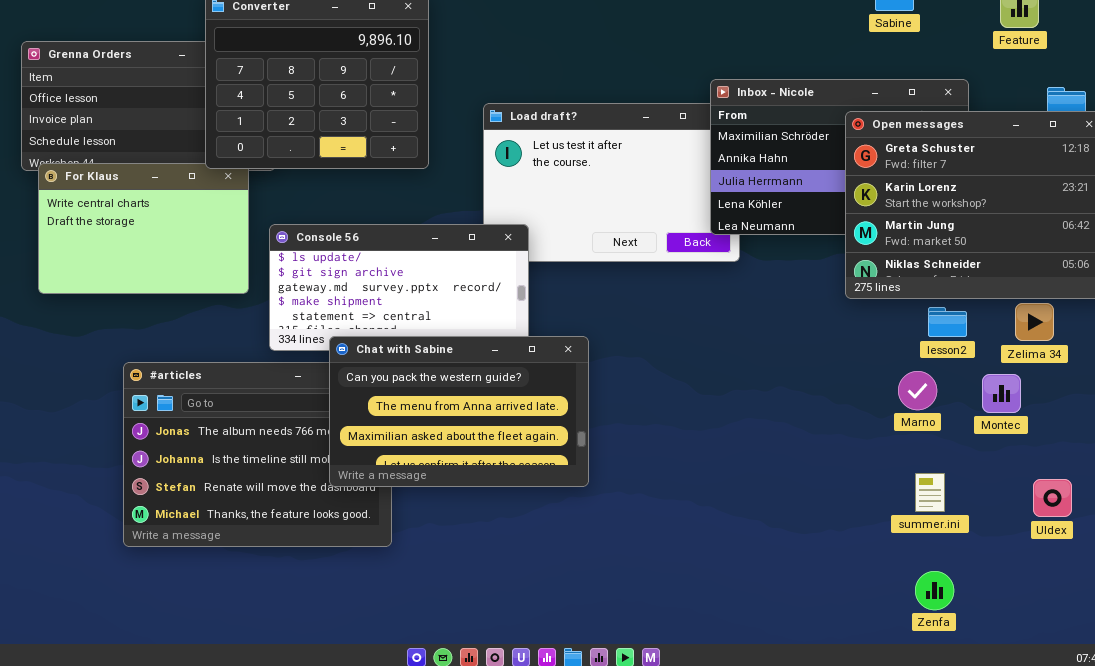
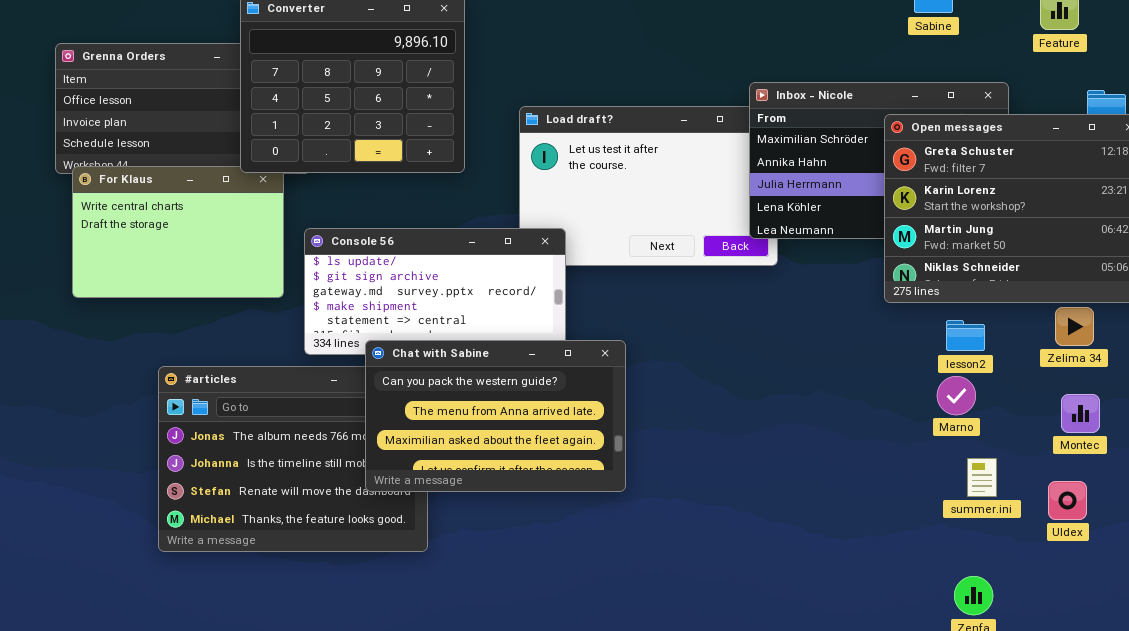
lesson2: [928,307,967,337] -> [946,320,985,351], moved
Montec: [982,374,1021,413] -> [1061,394,1100,433], moved
summer.ini: [915,473,945,512] -> [967,458,997,497], moved
Uldex: [1033,479,1072,517] -> [1048,481,1087,520], moved

